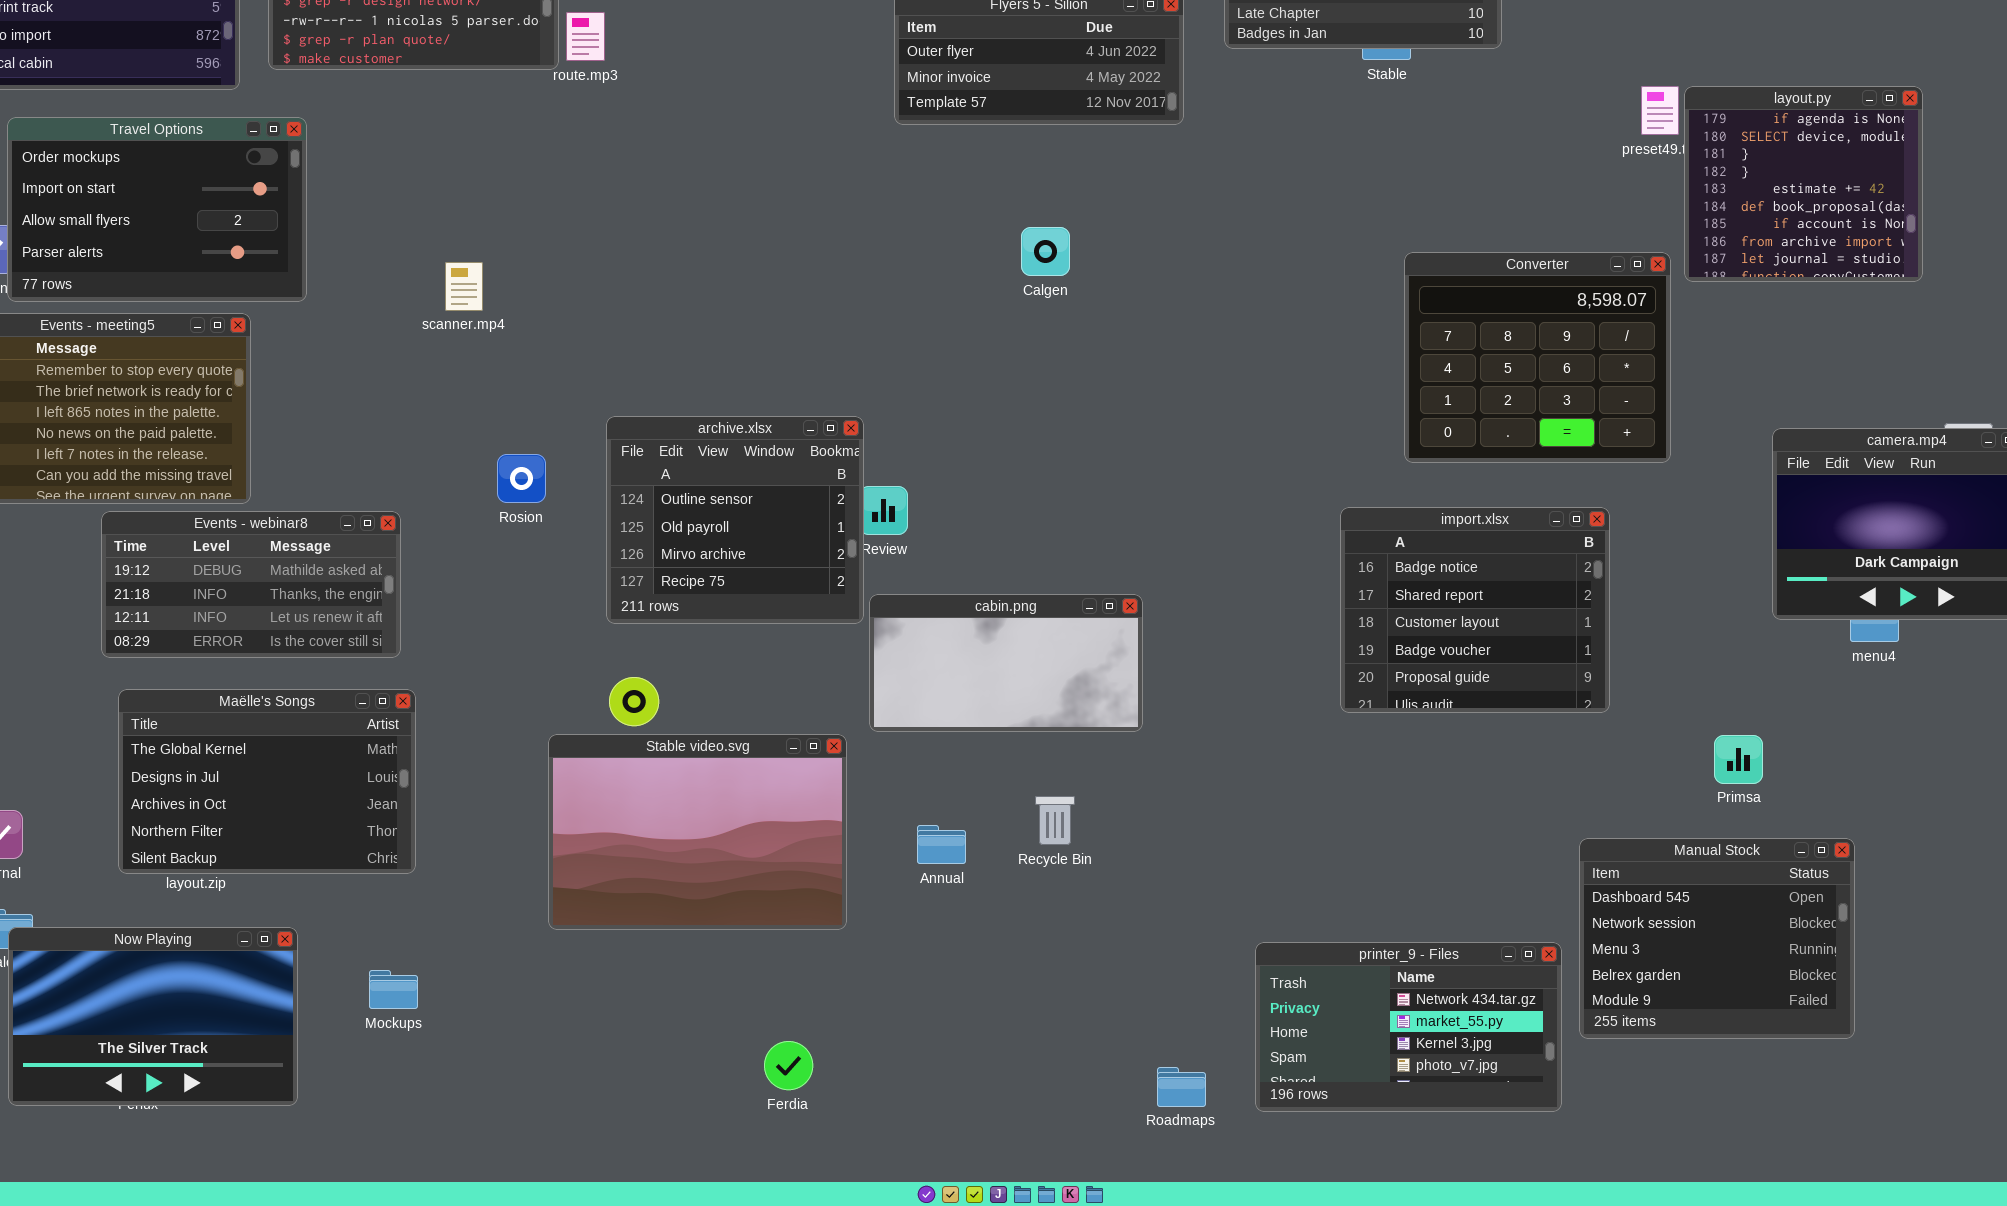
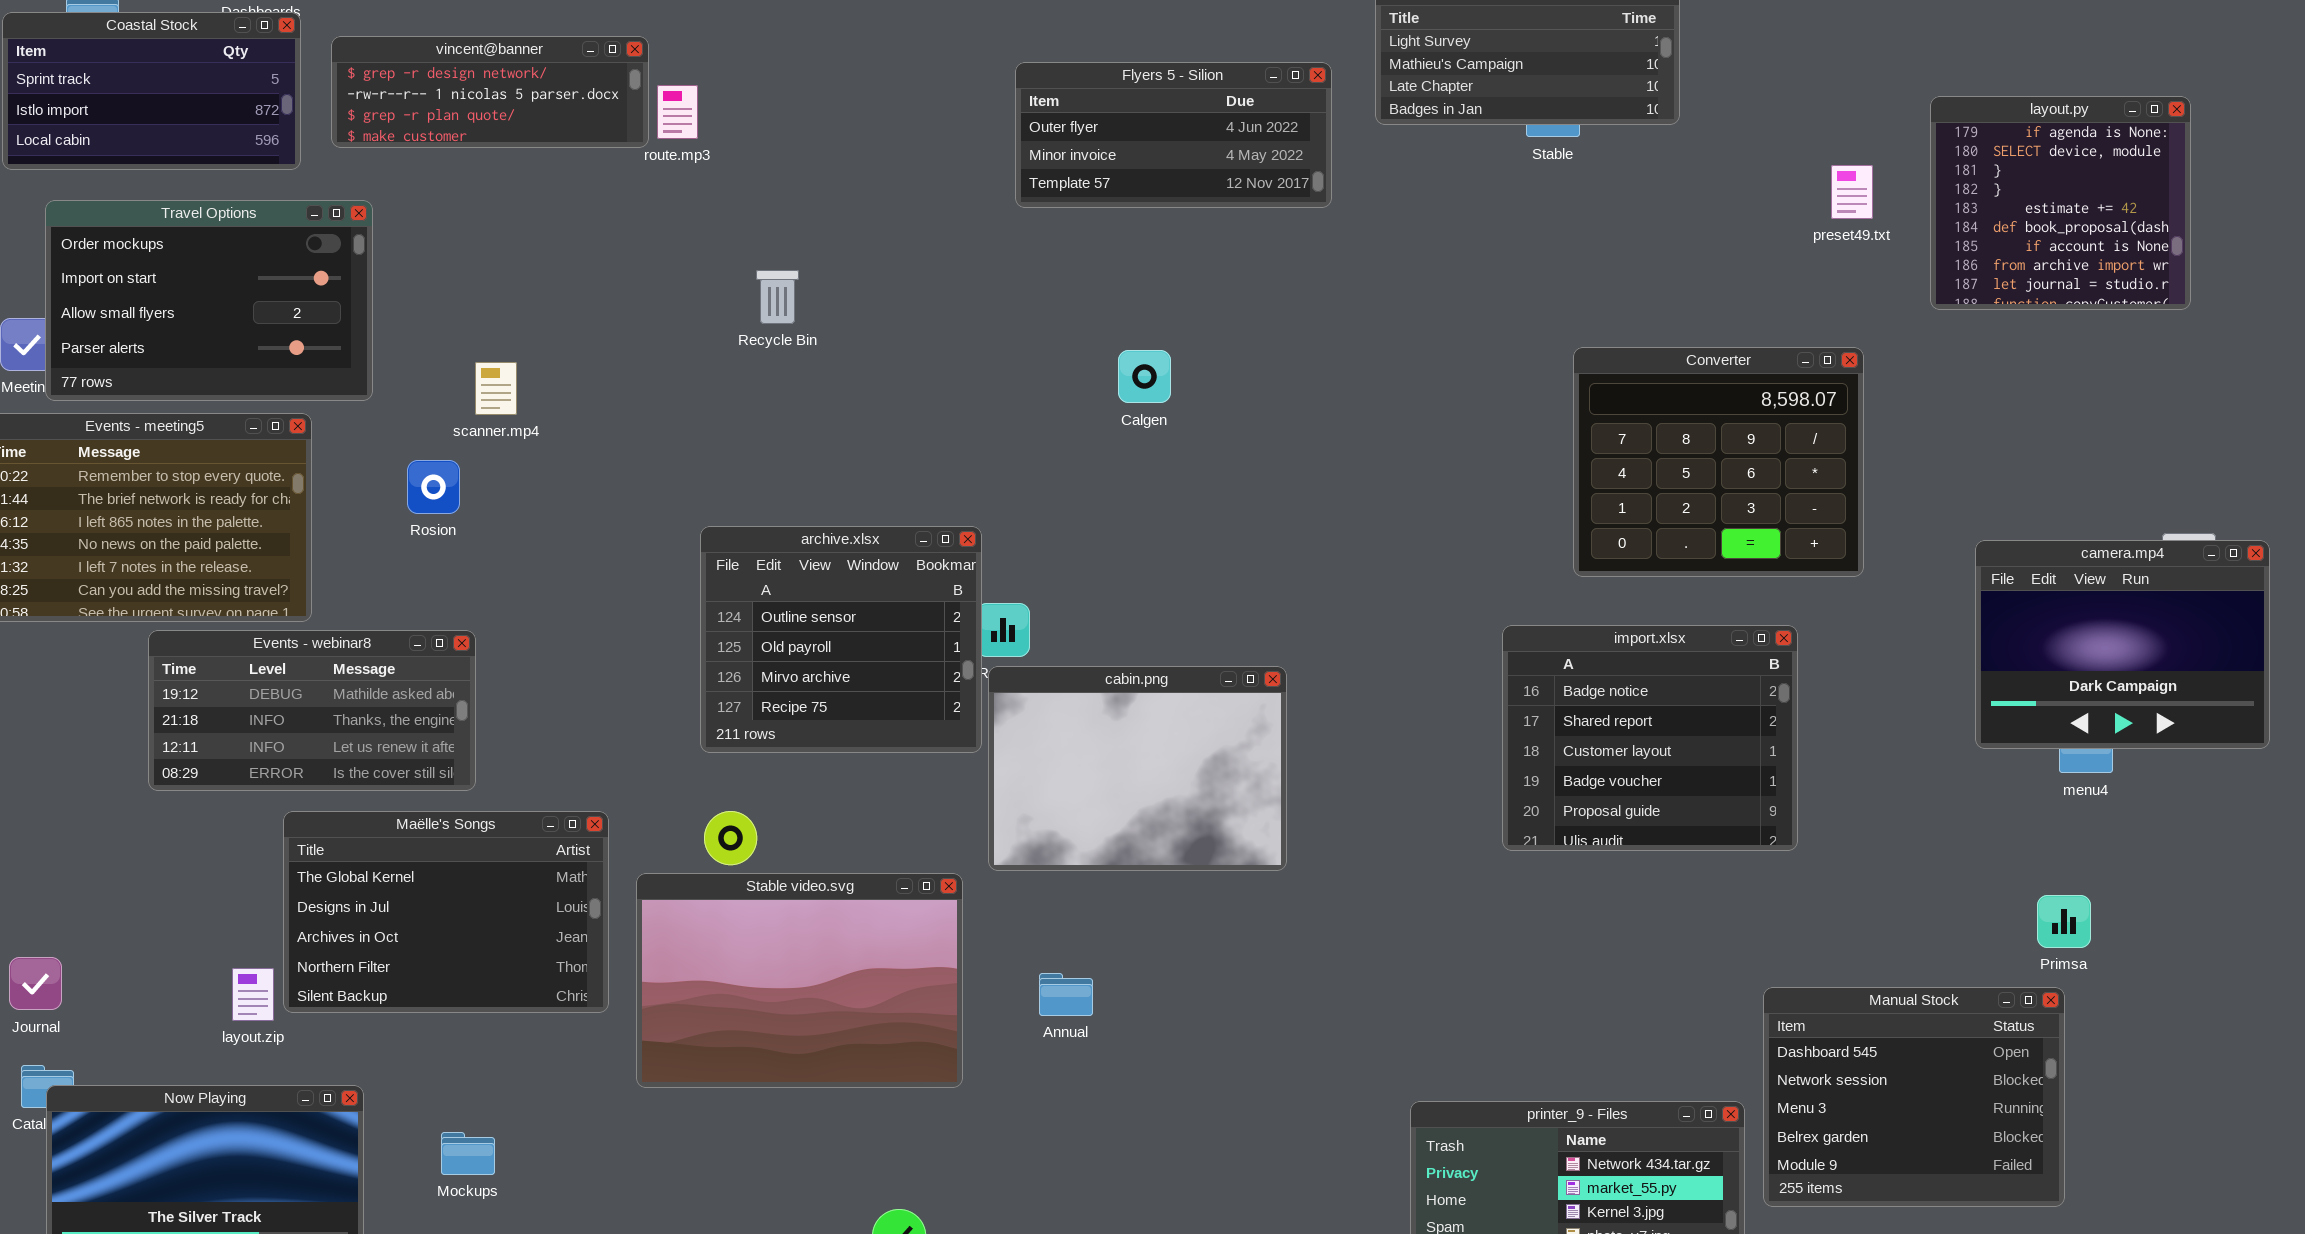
layout.py: [1684,86,1923,282] -> [1930,96,2191,310], moved
Calgen: [1021,227,1070,276] -> [1118,350,1171,403], moved
scanner.mp4: [445,262,483,311] -> [475,362,517,415], moved
Rosion: [497,454,546,503] -> [407,460,460,514], moved
cabin.png: [869,594,1143,732] -> [988,666,1287,871], resized
Maëlle's Songs: [118,689,416,874] -> [283,811,609,1013], moved
Primsa: [1714,735,1763,784] -> [2037,895,2091,948], moved
Recycle Bin: [1035,796,1075,845] -> [756,270,799,324], moved

